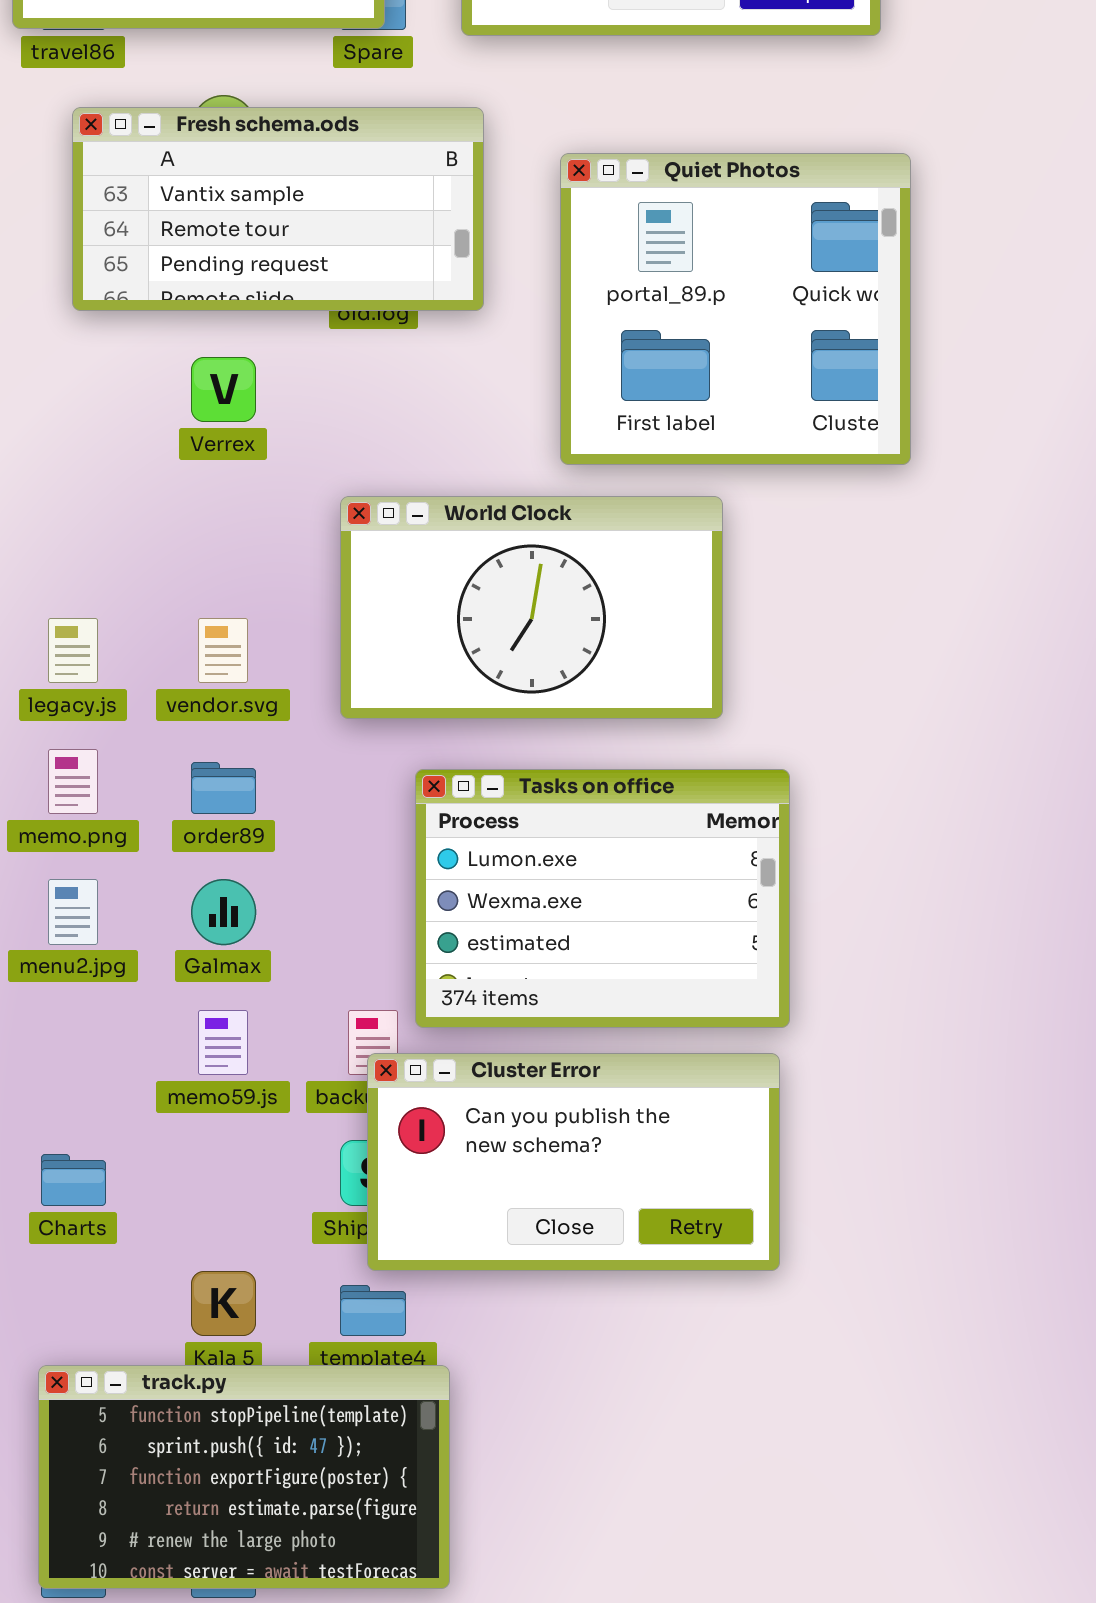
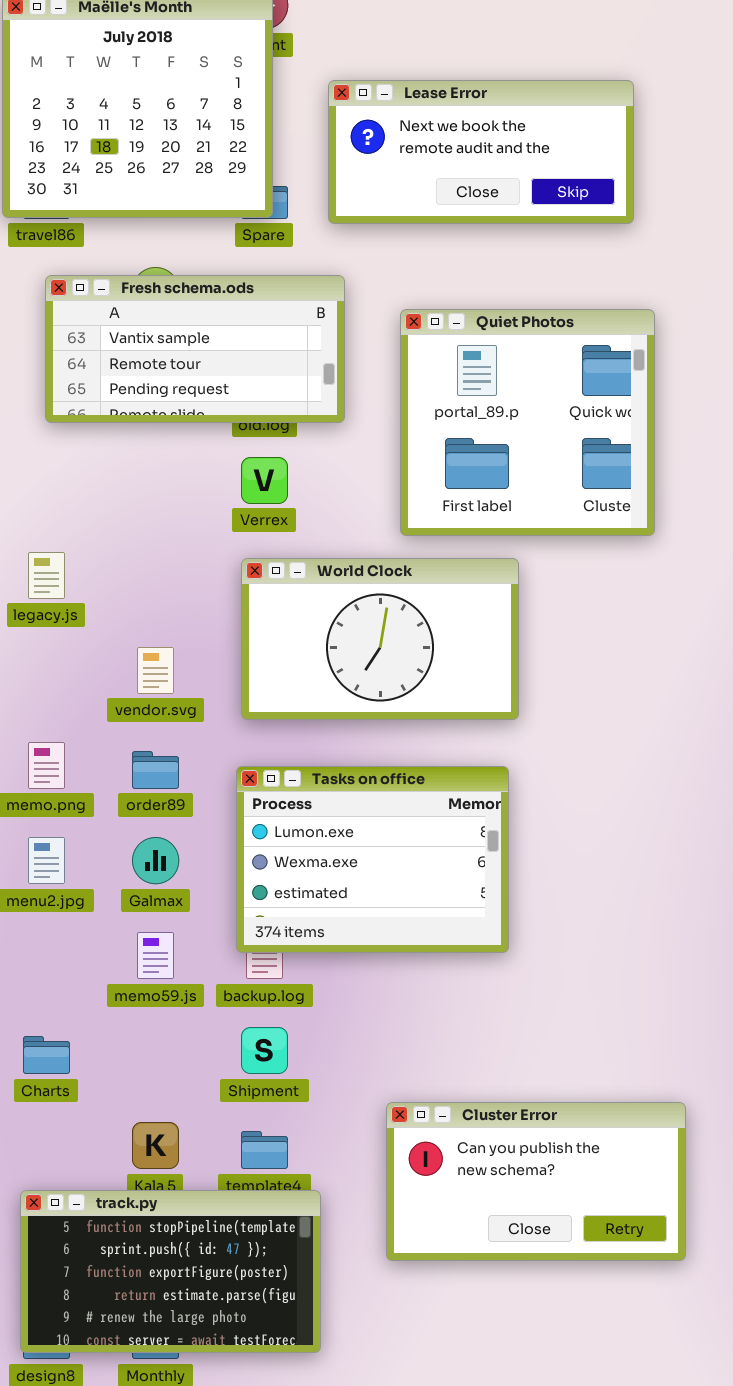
Verrex: [191,357,256,422] -> [241,457,288,504], moved
legacy.js: [48,618,98,683] -> [28,552,65,599], moved
Tasks on office: [415,769,790,1028] -> [236,766,509,953], moved
Cluster Error: [367,1053,780,1271] -> [386,1102,686,1261], moved

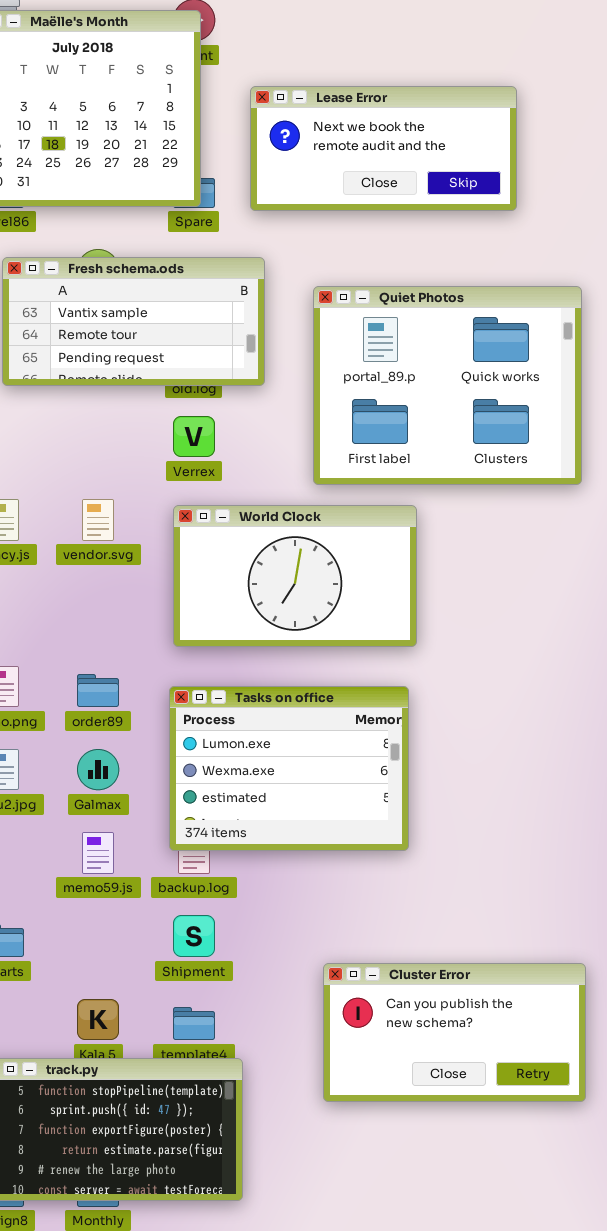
Quiet Photos: [400,309,655,536] -> [313,286,582,485], resized
vendor.svg: [137,647,174,694] -> [82,499,114,541], moved
Cluster Error: [386,1102,686,1261] -> [323,963,586,1102], moved

